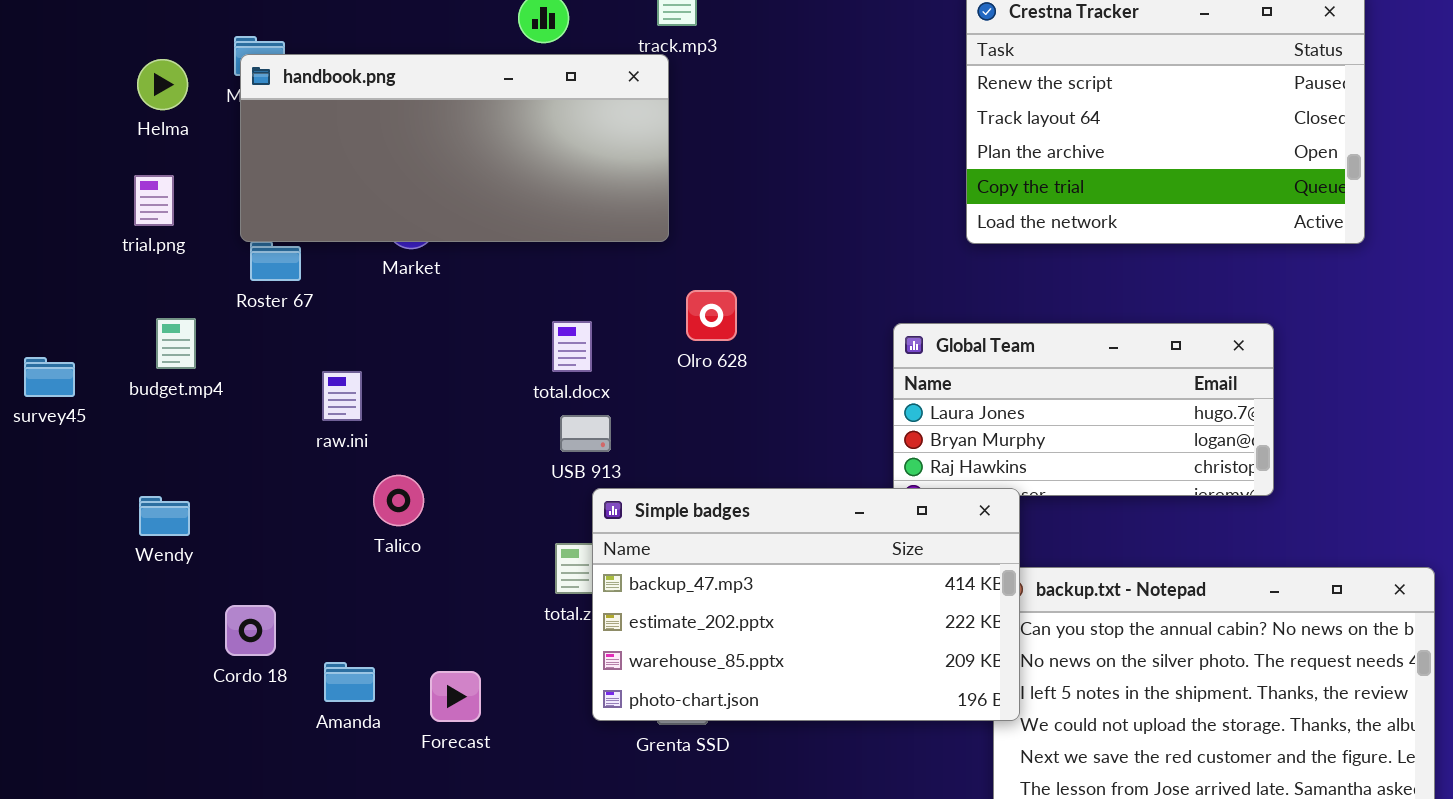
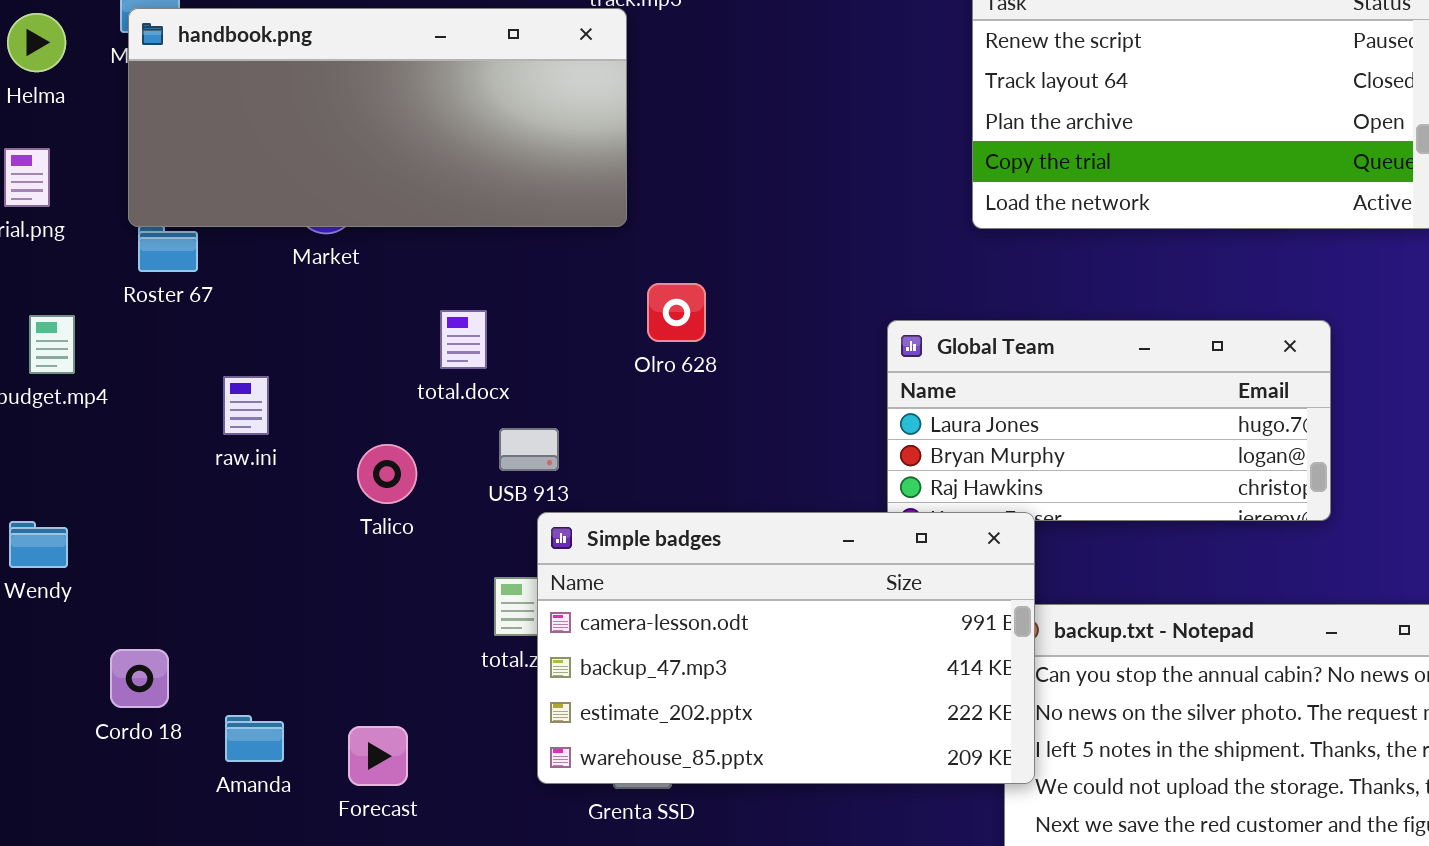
total.docx: [552,321,592,372] -> [440,310,487,369], moved
Talico: [373,475,424,526] -> [357,444,417,504], moved
Simple badges: [592,488,1020,721] -> [537,512,1035,784], scrolled up 1 row

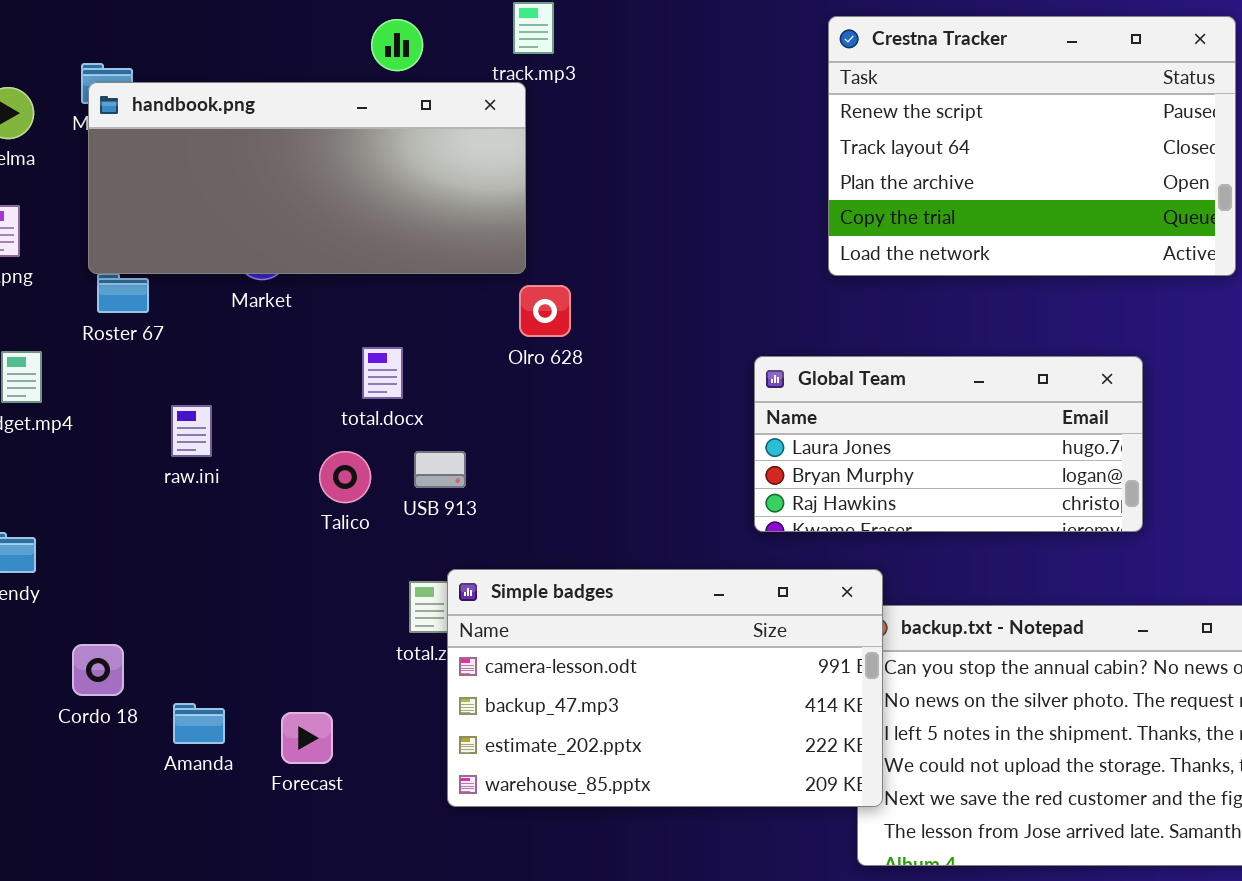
Olro 628: [647,283,706,342] -> [519,285,571,337], moved
Talico: [357,444,417,504] -> [319,451,371,503], moved
Simple badges: [537,512,1035,784] -> [447,569,883,807], moved

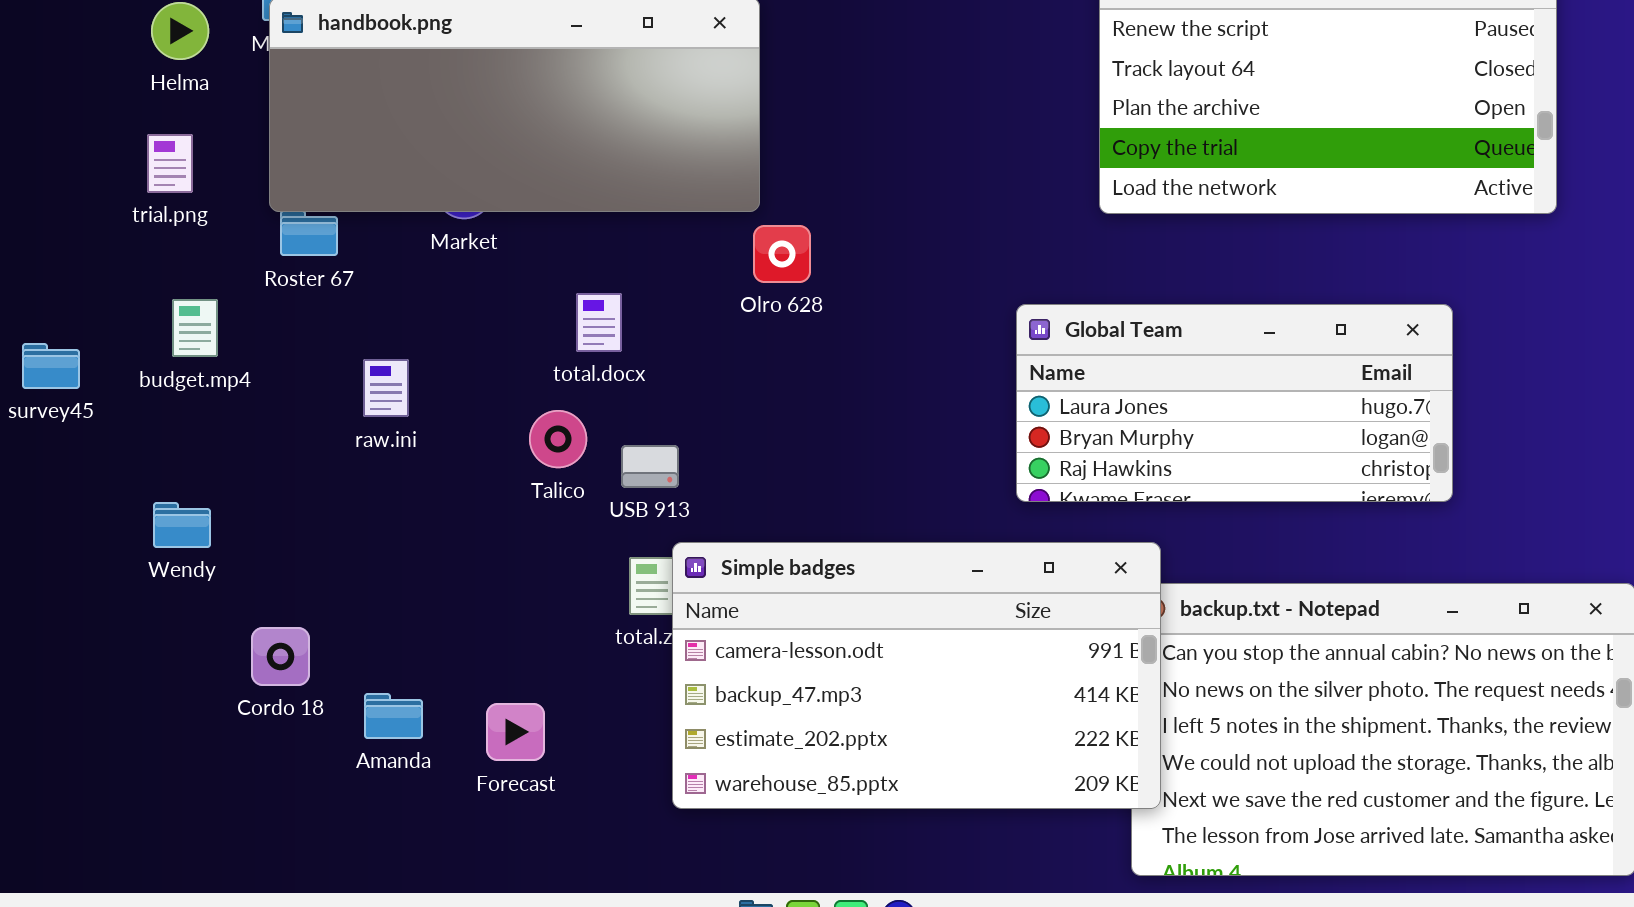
USB 913: [414,451,466,488] -> [621,445,679,488], moved

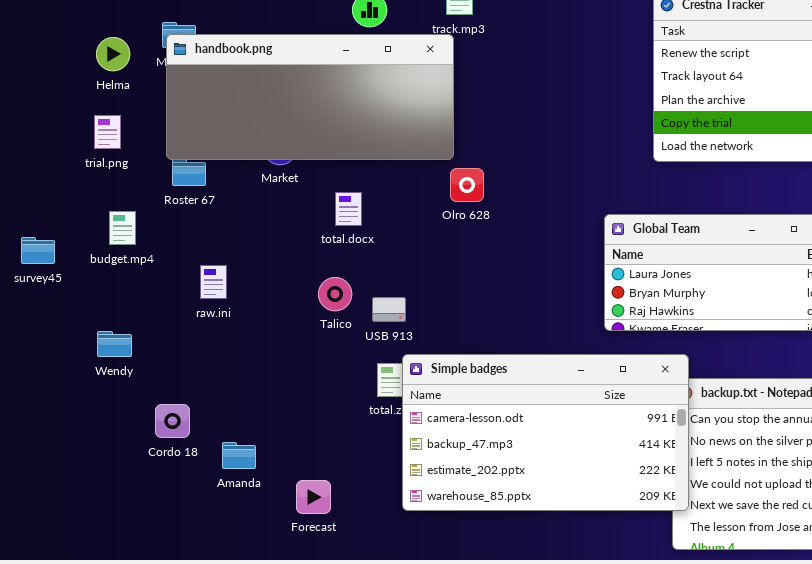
total.docx: [576,293,622,352] -> [335,192,362,226], moved
raw.ini: [363,359,409,417] -> [200,265,227,299], moved
Forecast: [486,703,545,761] -> [296,480,331,514], moved

